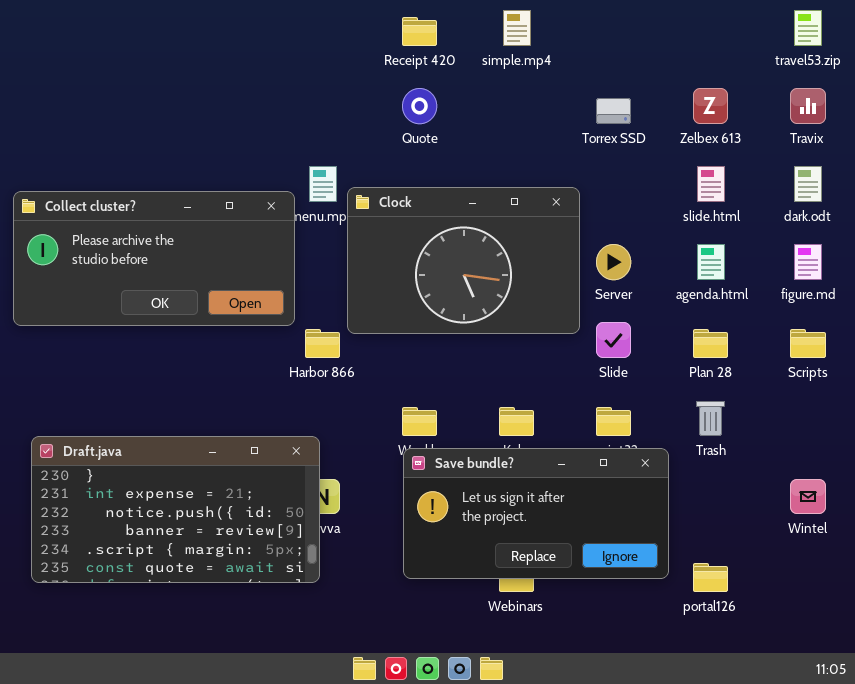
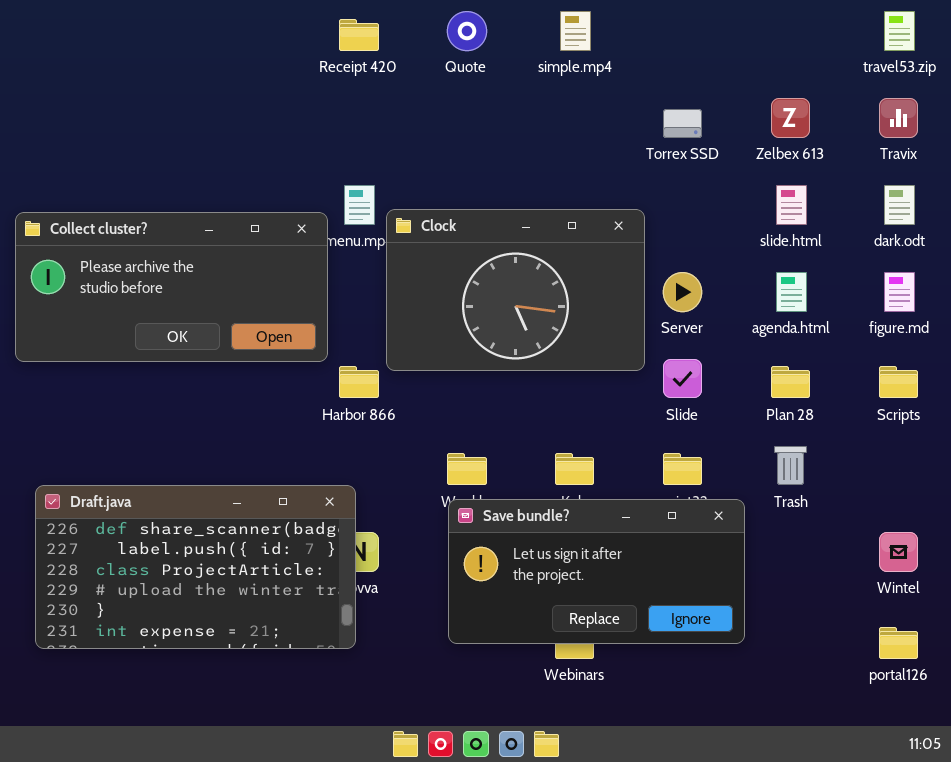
Receipt 420: [402,17,437,46] -> [339,19,379,51], moved
Quote: [402,88,437,124] -> [447,11,487,51], moved
Draft.java: [31,436,320,583] -> [35,485,356,649], scrolled up 4 rows
portal126: [693,563,728,592] -> [879,627,918,659], moved

